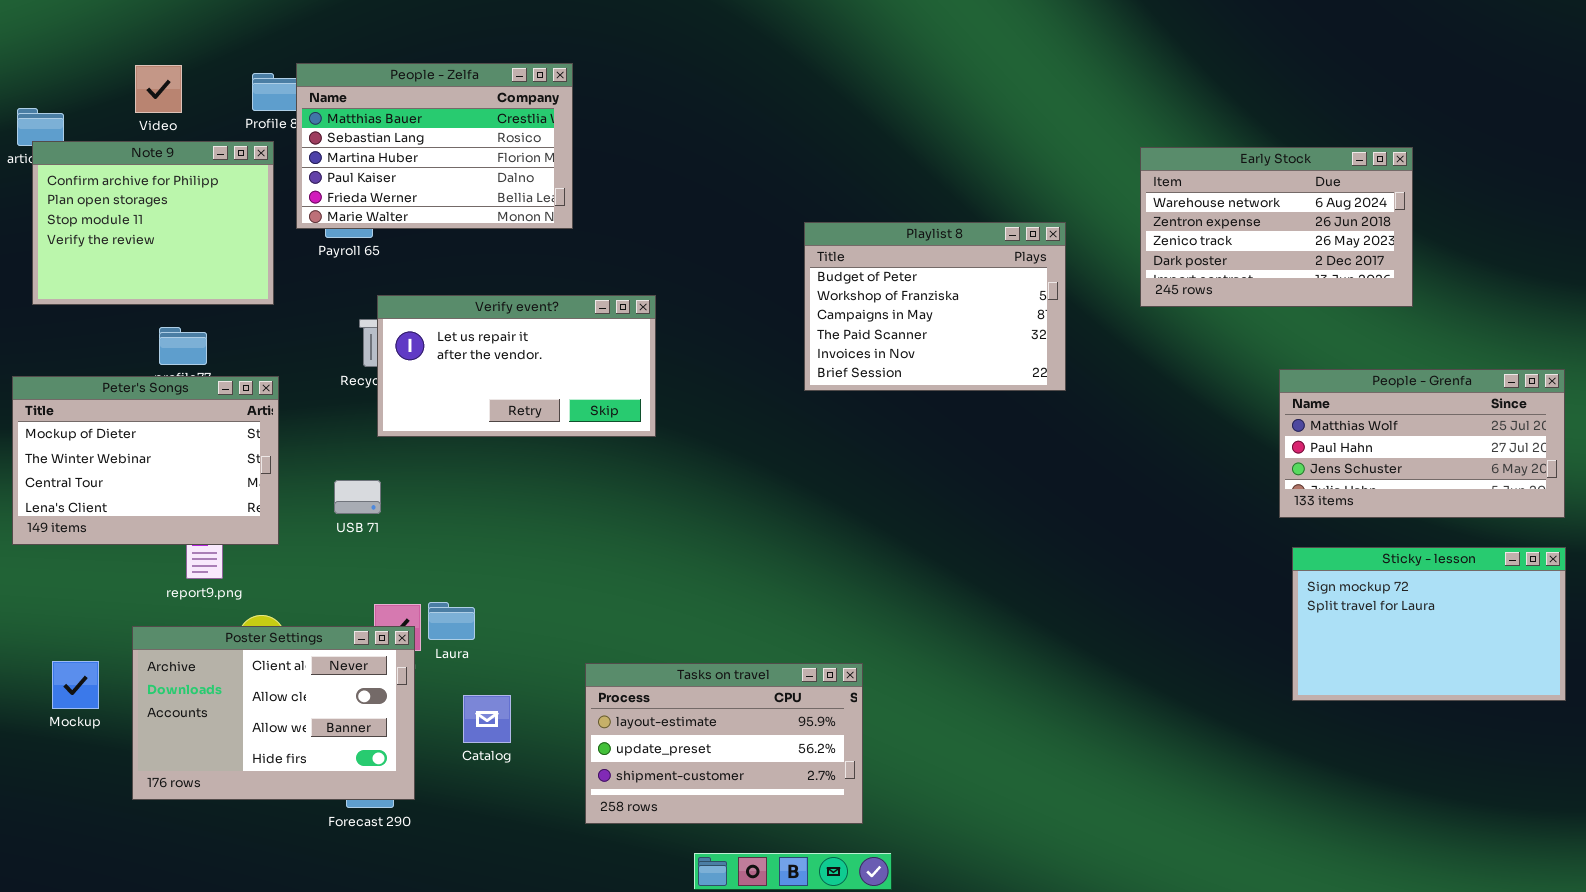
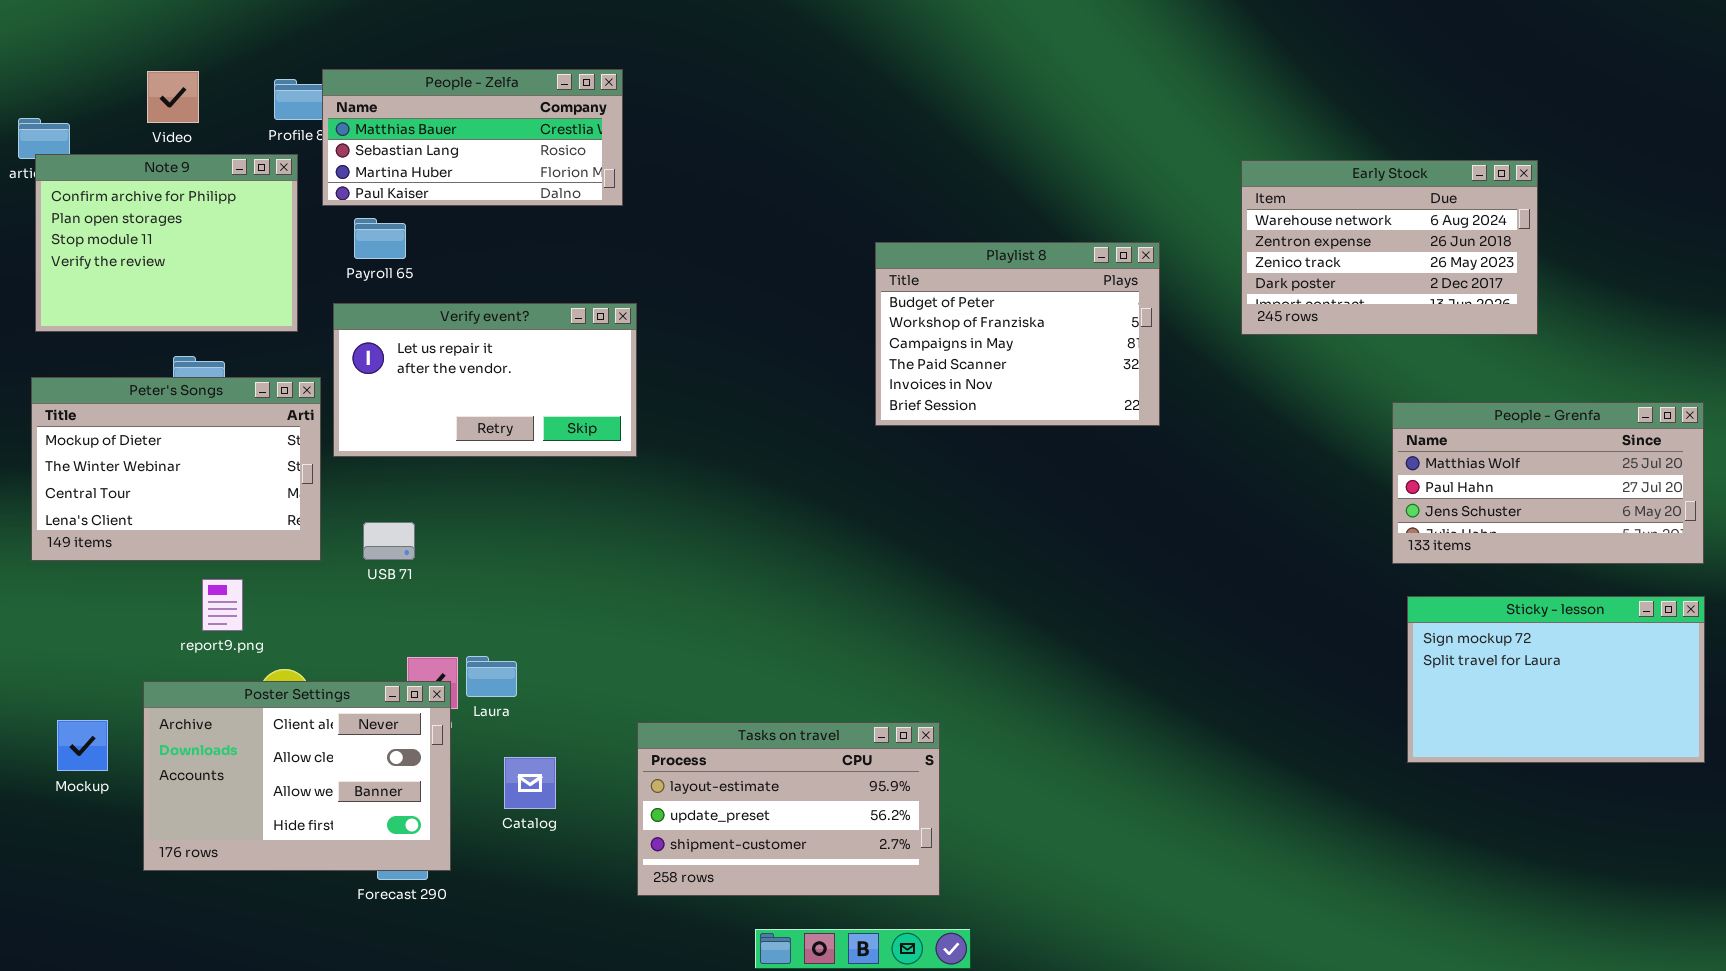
People - Zelfa: [296,63,573,229] -> [322,69,623,206], resized
Verify event?: [377,295,656,437] -> [333,303,637,457], moved
Peter's Songs: [12,376,279,545] -> [31,377,321,561], moved

